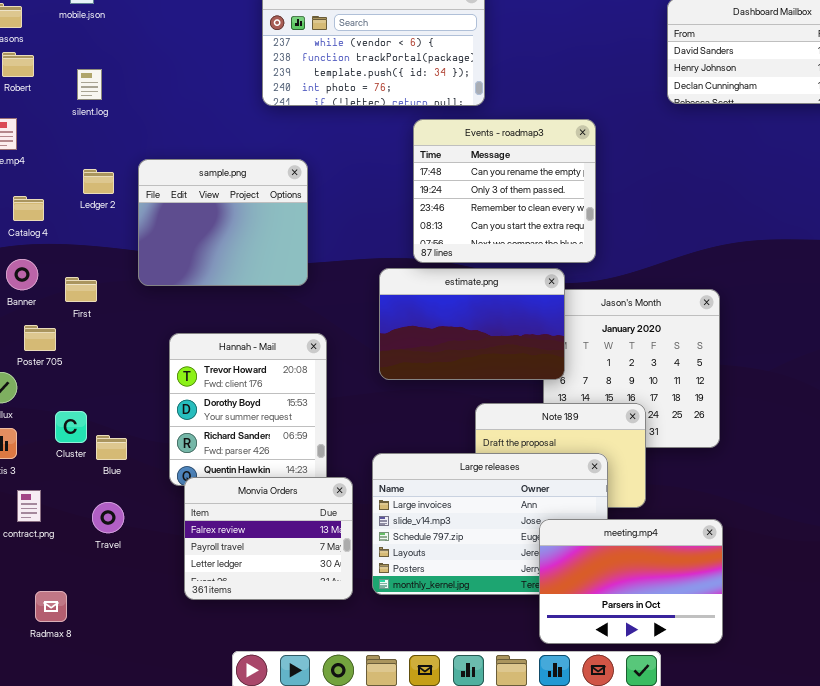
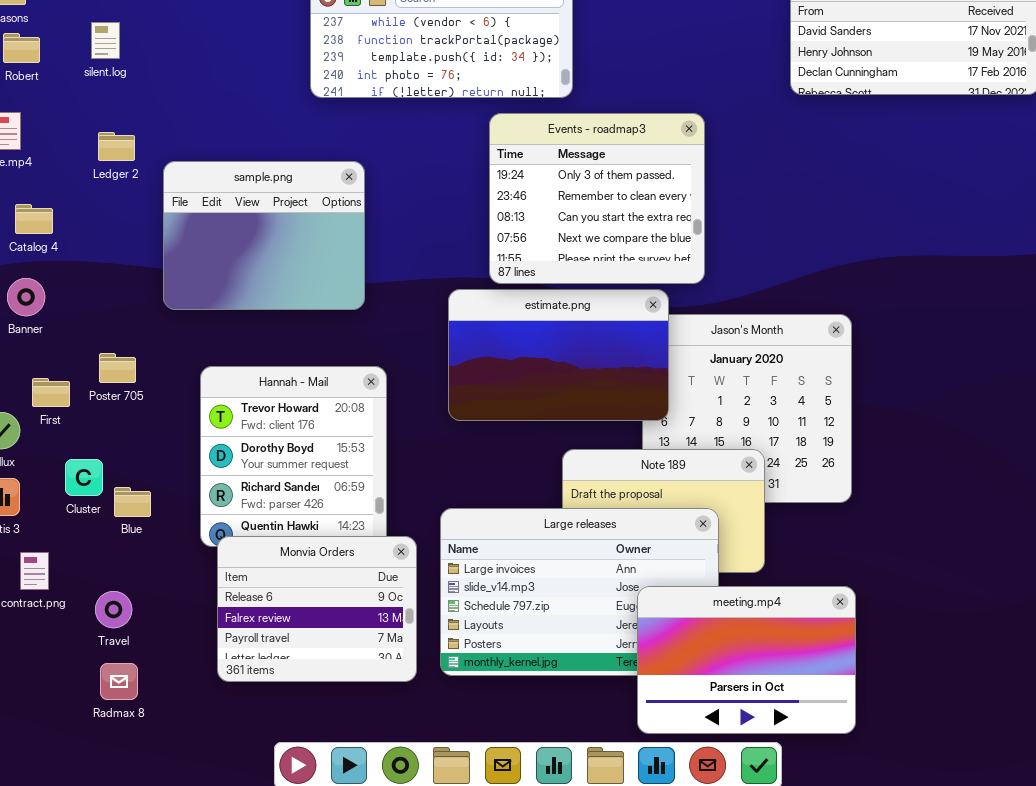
silent.log: [77,69,102,100] -> [91,22,120,59], moved
Events - roadmap3: [413,119,596,263] -> [489,113,705,284], scrolled down 1 row
Ledger 2: [83,169,114,194] -> [98,132,135,161], moved
First: [65,277,97,302] -> [32,378,70,407], moved
Poster 705: [24,325,56,351] -> [99,353,136,383], moved
Monvia Orders: [184,477,353,600] -> [217,536,417,682], scrolled up 1 row
Travel: [92,502,124,533] -> [95,591,132,628], moved
Radmax 8: [35,591,67,622] -> [100,663,138,700], moved

